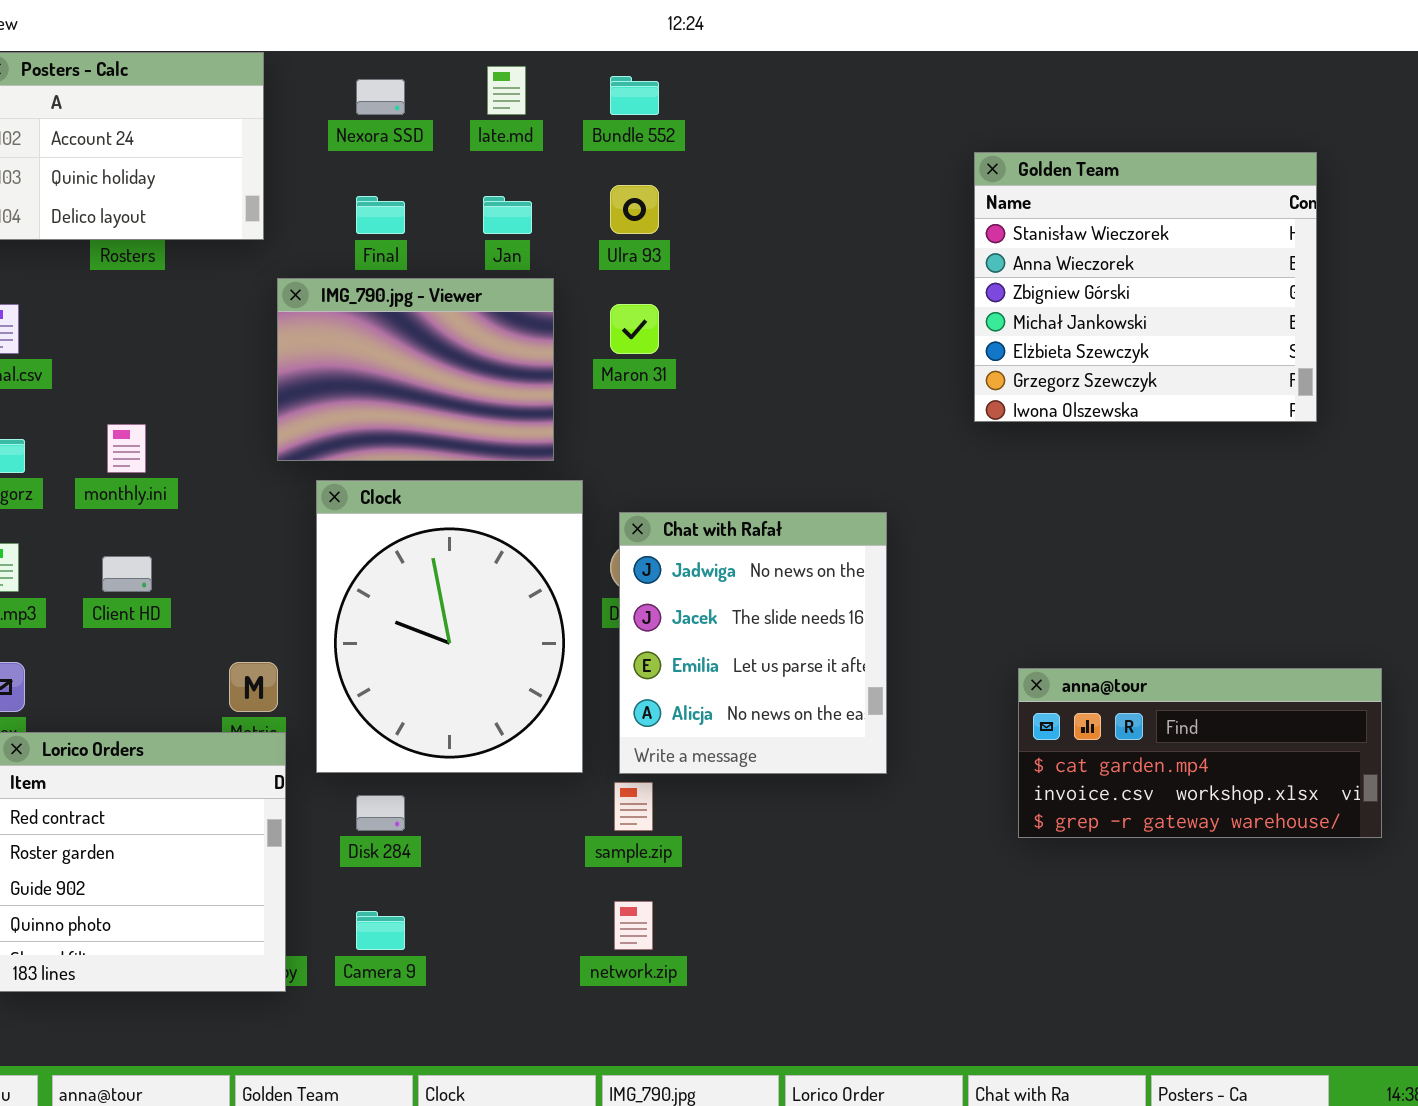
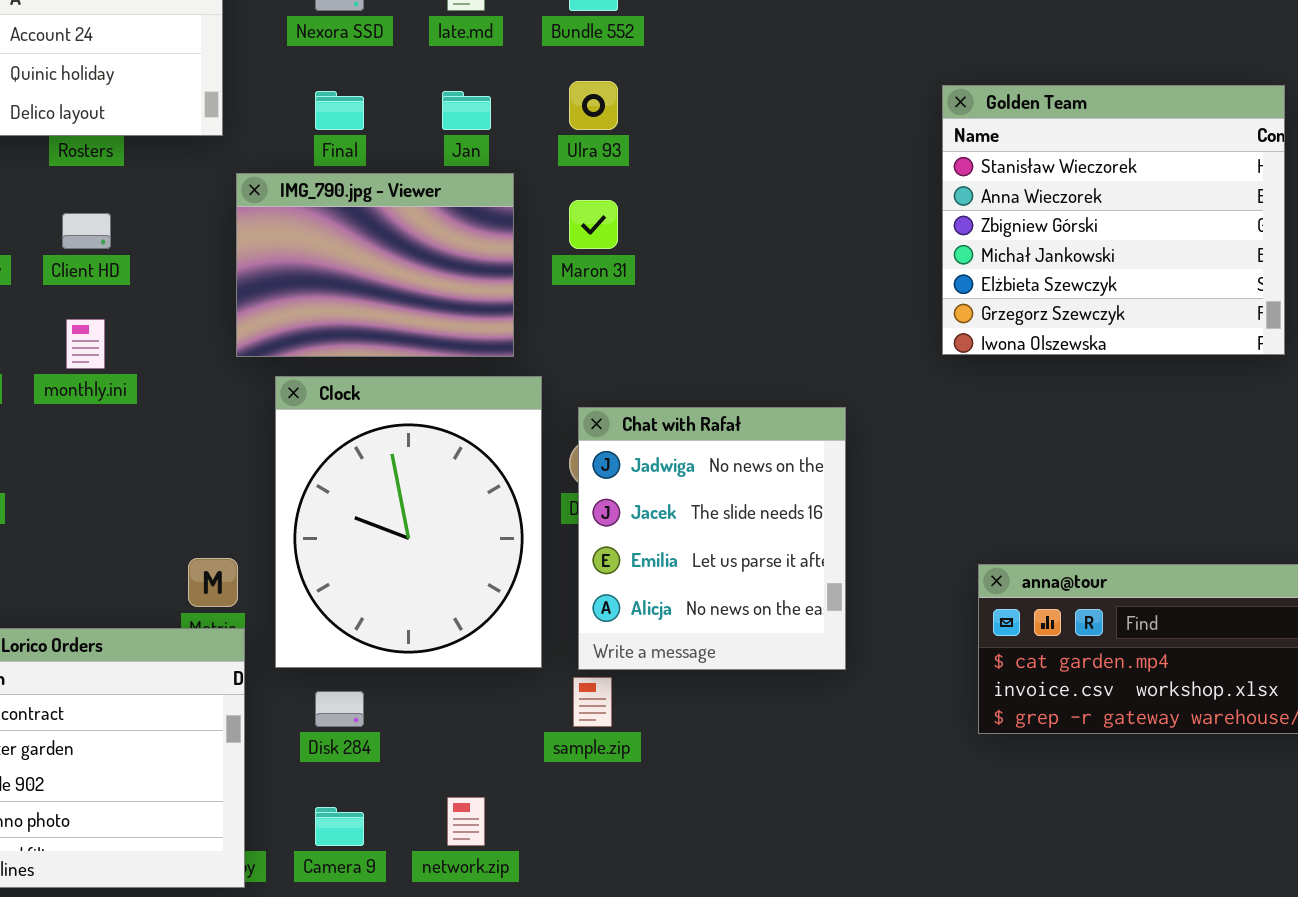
Golden Team: [974,152,1317,422] -> [942,85,1285,355], moved
Client HD: [102,556,152,592] -> [62,213,111,249], moved
network.zip: [614,901,653,950] -> [447,797,485,846], moved

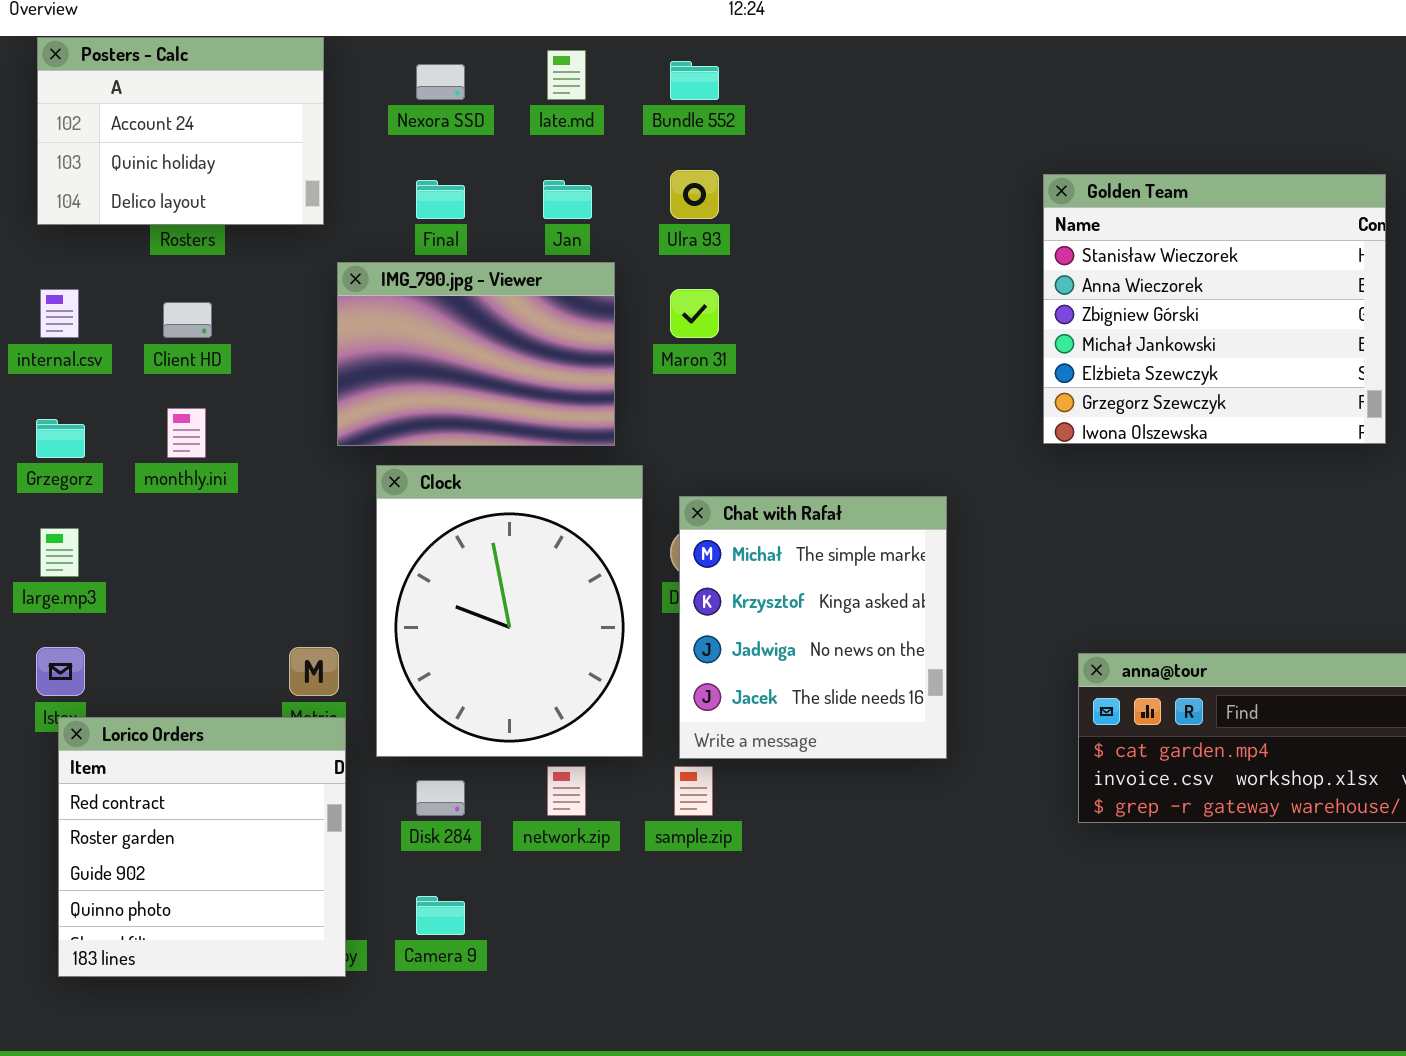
Chat with Rafał: [578,407,846,670] -> [679,496,947,759], scrolled up 2 rows
network.zip: [447,797,485,846] -> [547,766,586,816], moved

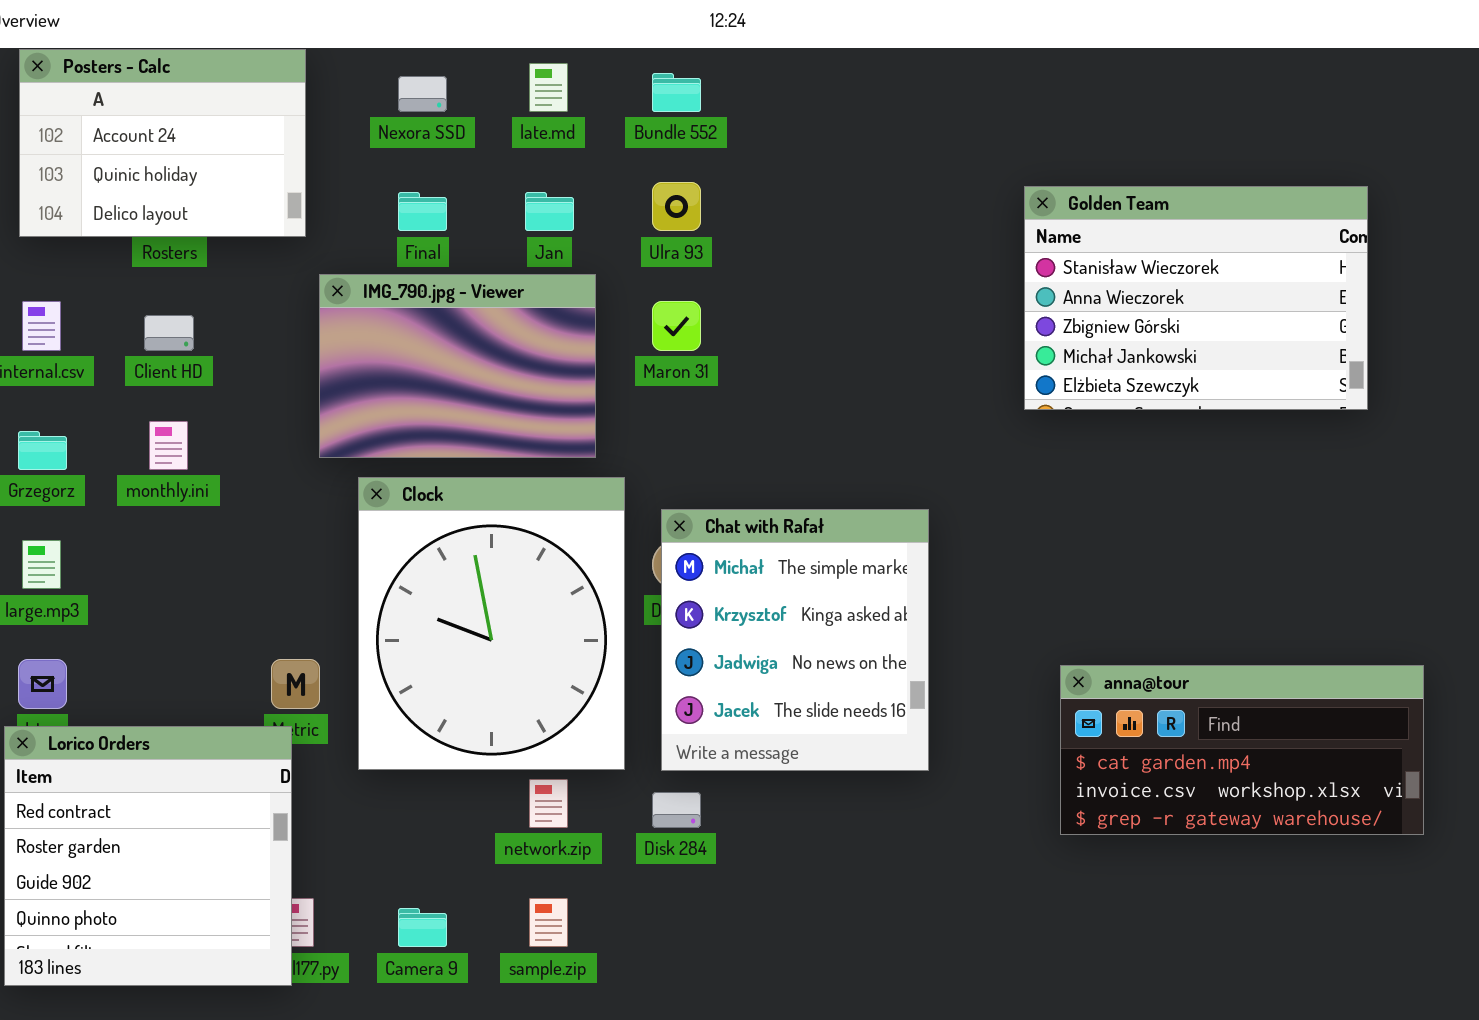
Golden Team: [1043,174,1386,444] -> [1024,186,1368,410], resized
Lorico Orders: [58,717,346,977] -> [4,726,292,986], moved
sample.zip: [674,766,713,816] -> [529,898,568,947], moved
Disk 284: [416,780,465,816] -> [652,792,701,828], moved

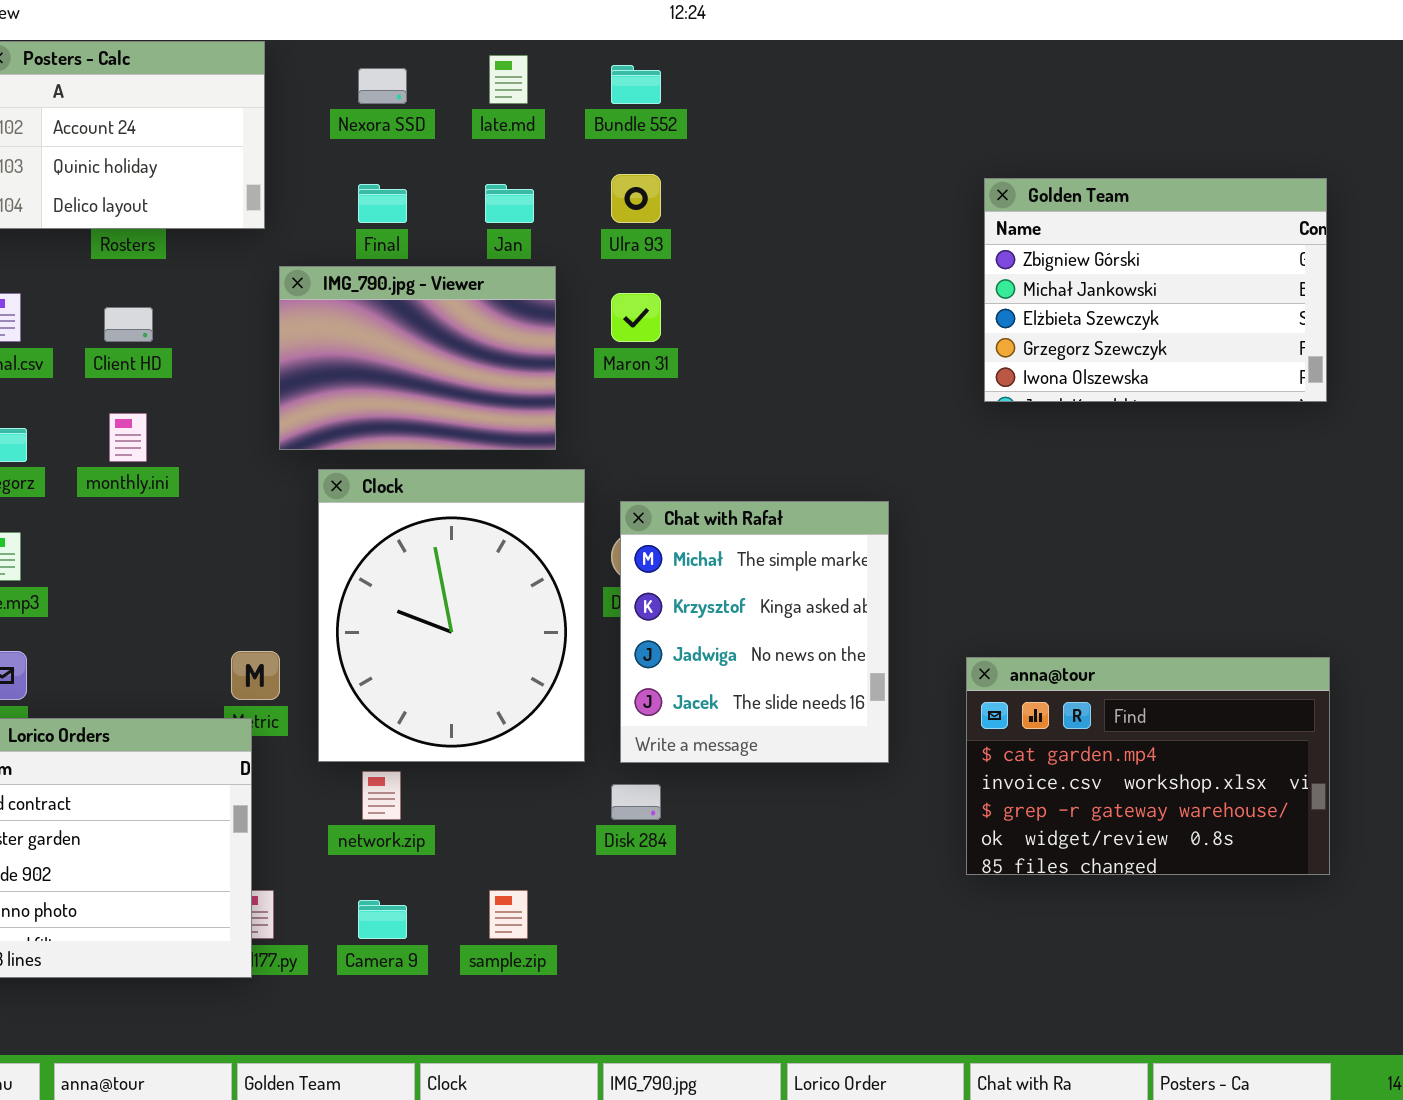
Golden Team: [1024,186,1368,410] -> [984,178,1327,402], scrolled down 2 rows
anna@tour: [1060,665,1424,835] -> [966,657,1330,875], moved, resized
network.zip: [529,779,568,828] -> [362,771,401,820], moved

